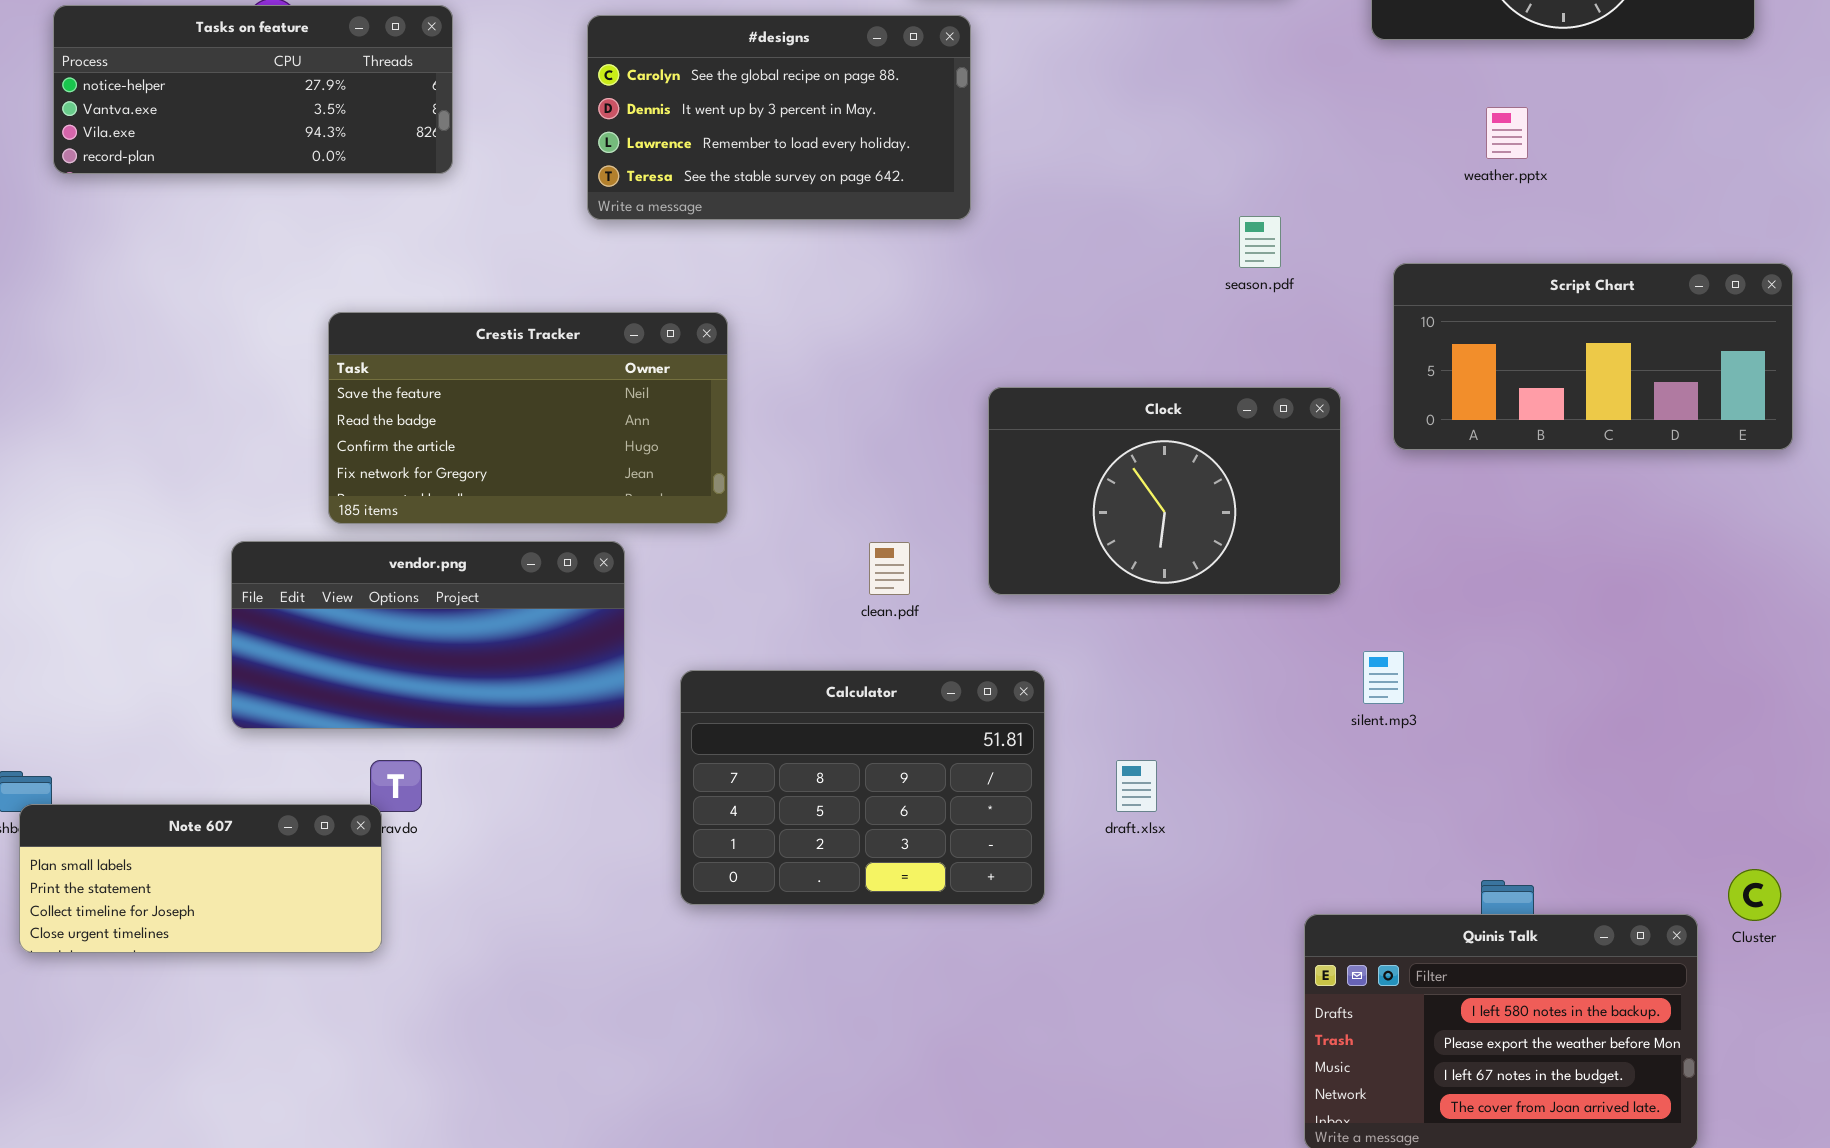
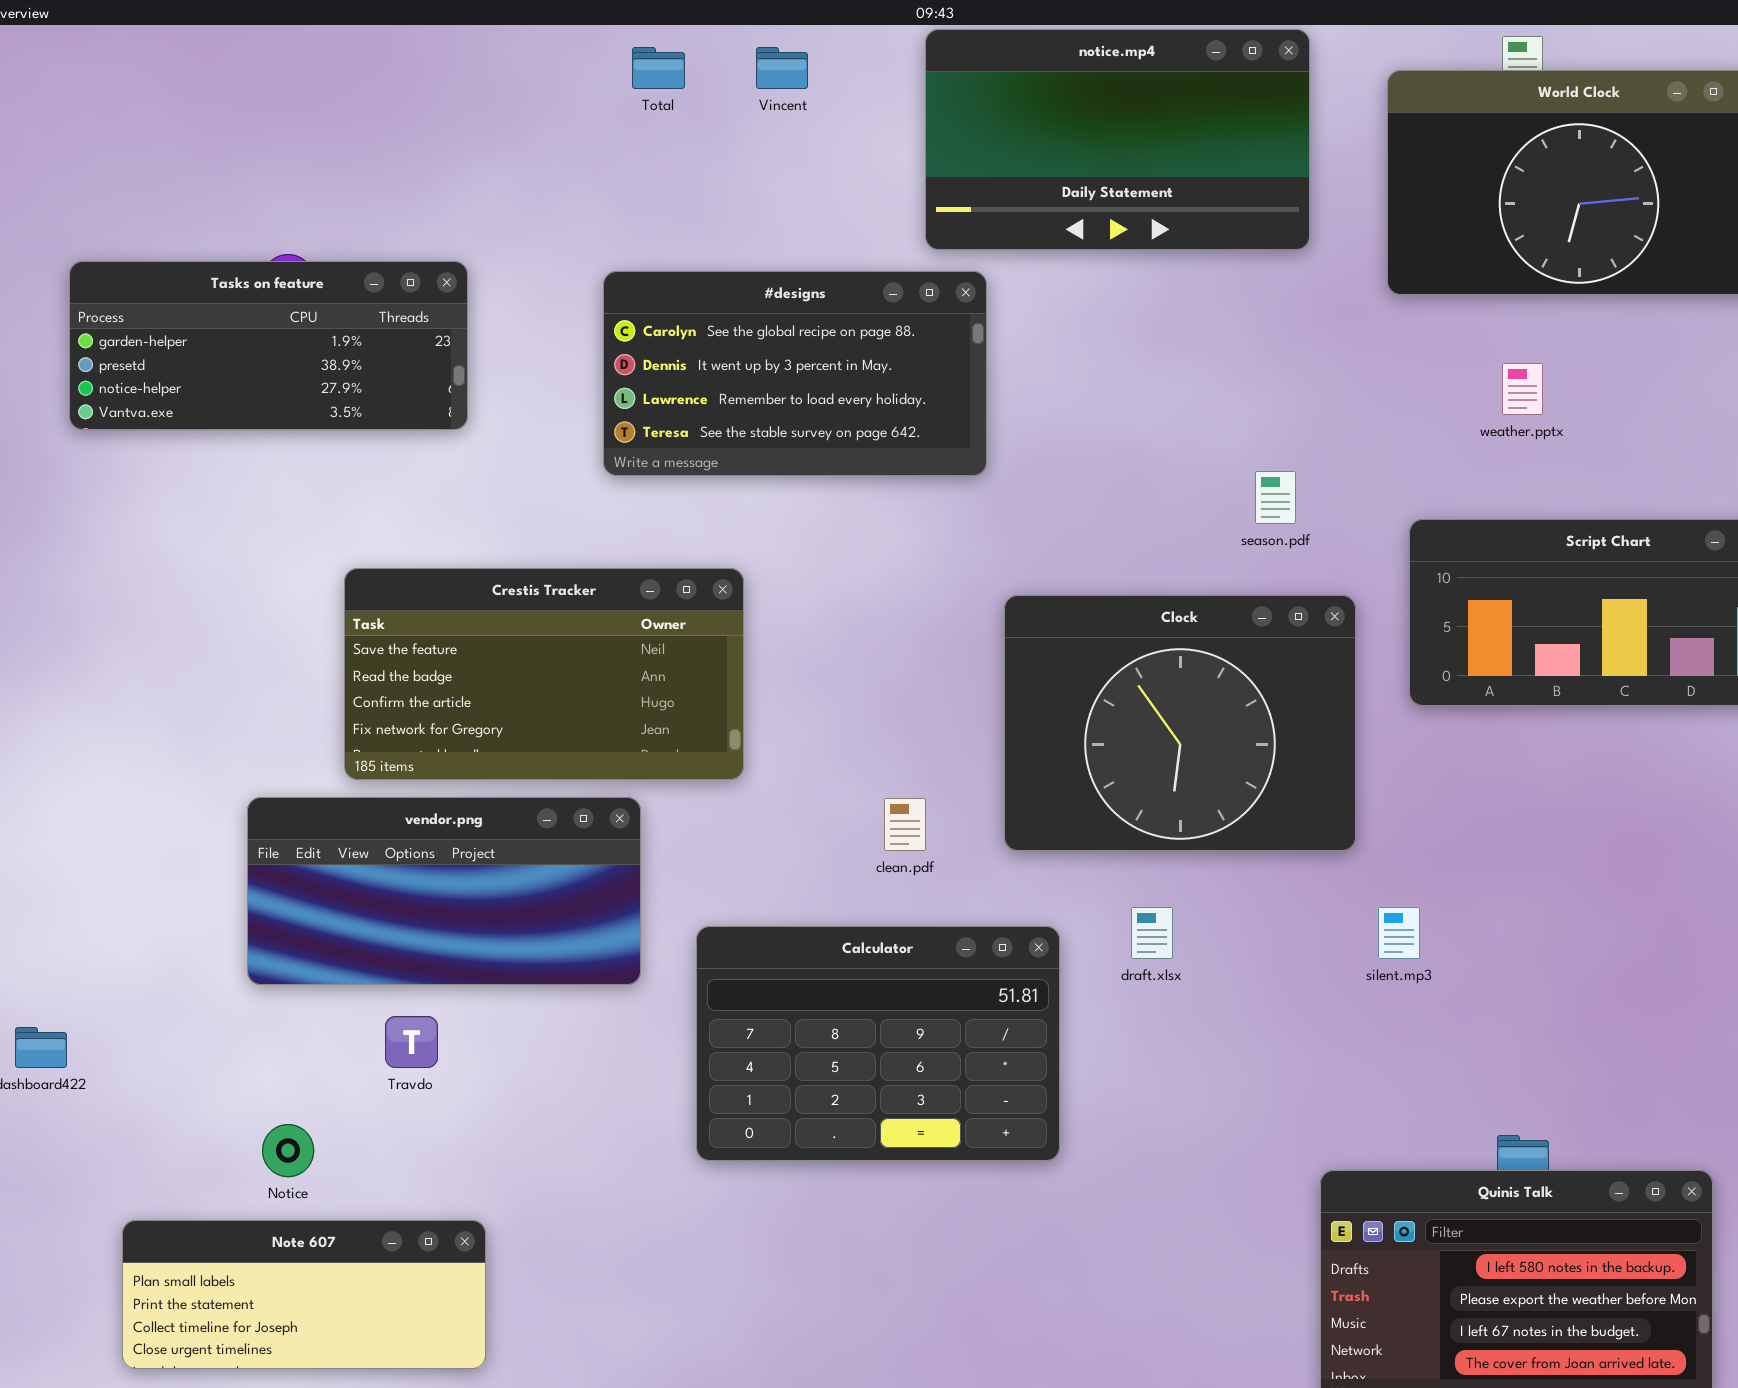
Tasks on feature: [53,5,453,174] -> [69,261,468,430], scrolled up 2 rows
Clock: [988,387,1341,595] -> [1004,595,1356,851], resized
draft.xlsx: [1116,760,1157,812] -> [1131,907,1173,959], moved
Note 607: [19,804,382,953] -> [122,1220,486,1369], moved

